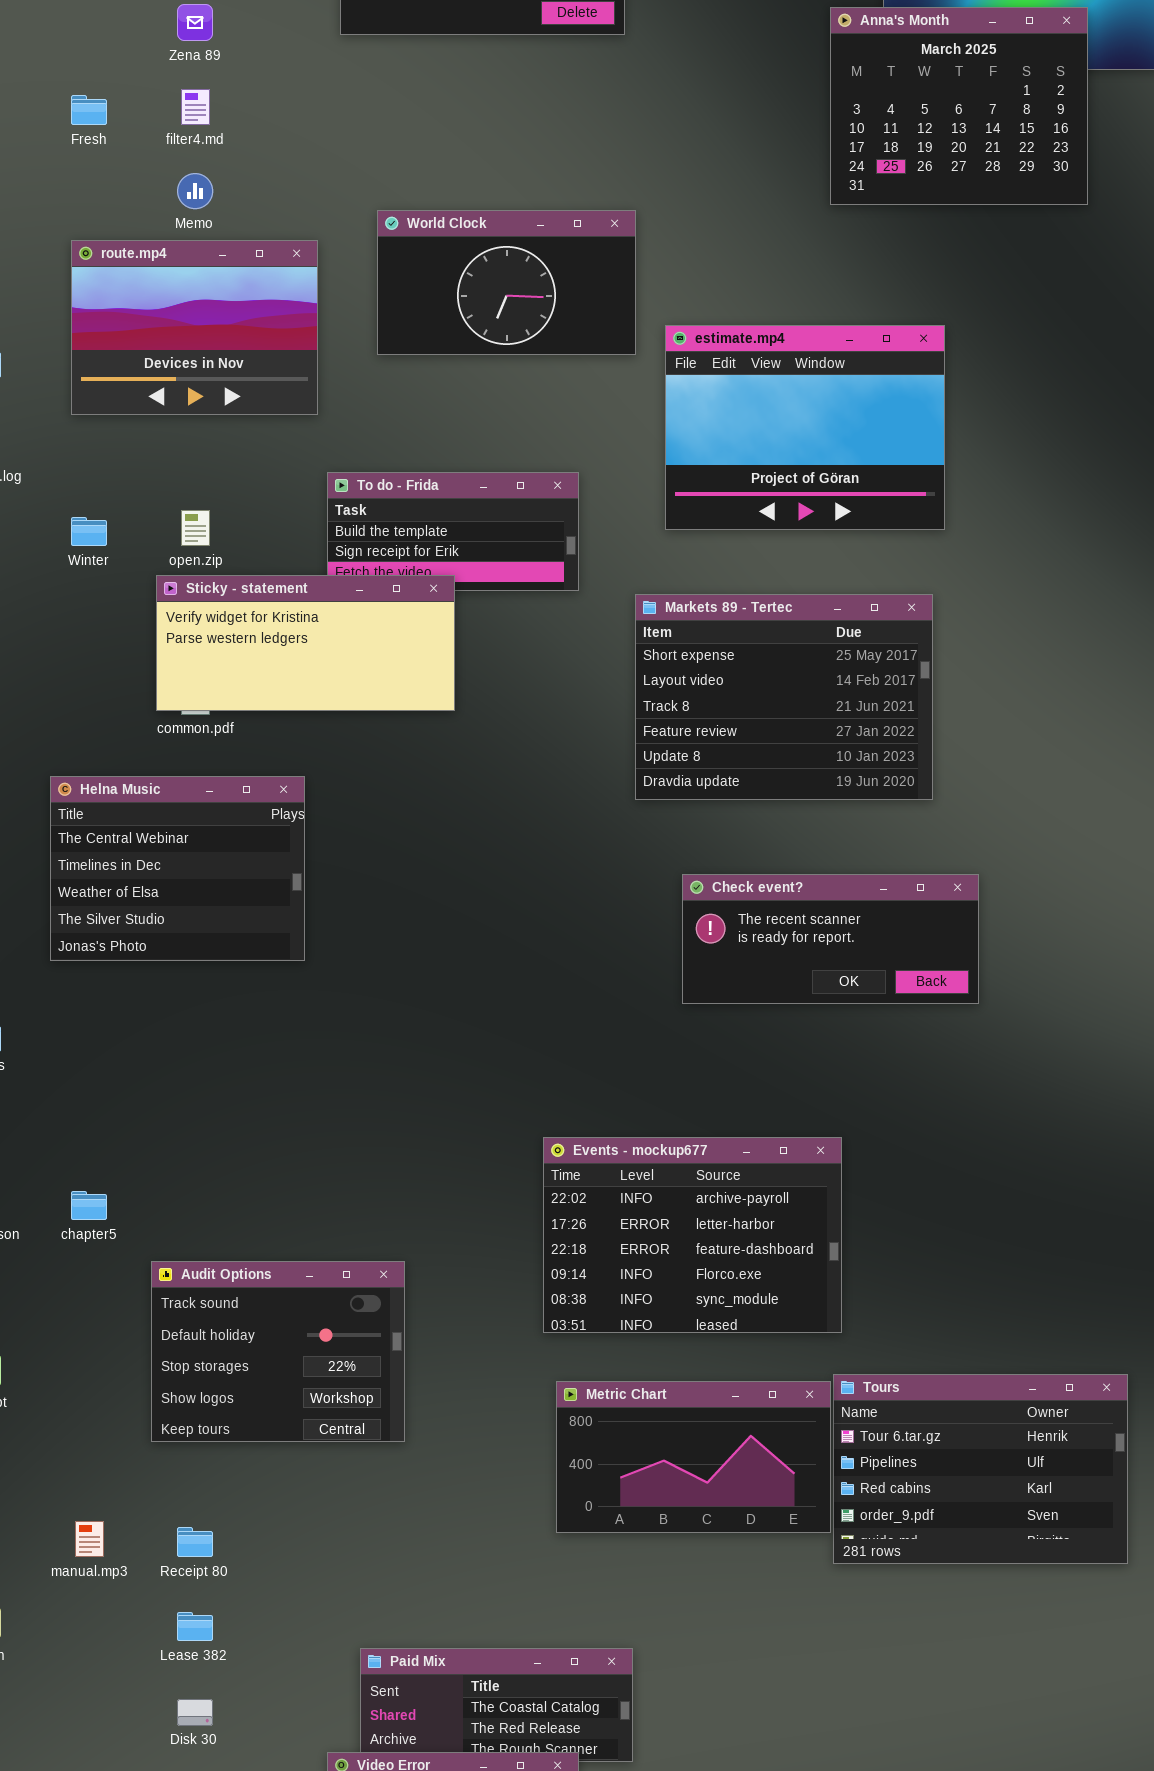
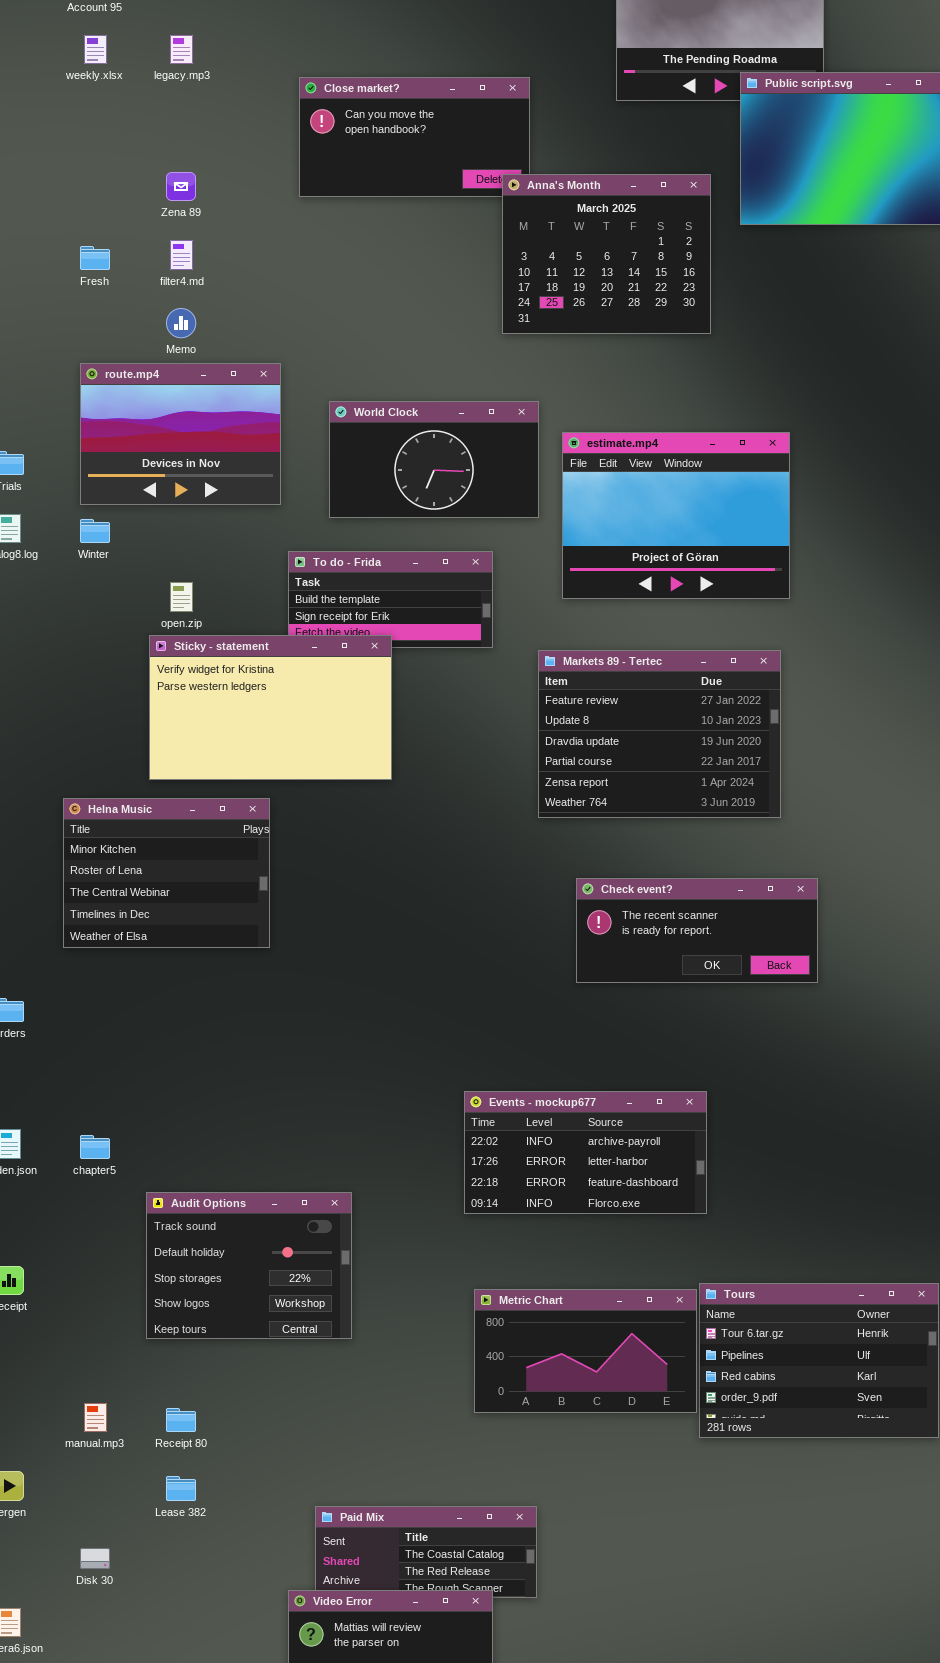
Anna's Month: [830,7,1088,205] -> [502,174,711,334], moved
World Clock: [377,210,636,355] -> [329,401,539,518], moved
Winter: [71,517,107,546] -> [80,519,110,543], moved
Sticky - statement: [156,575,455,711] -> [149,635,392,780], resized
Markets 89 - Tertec: [635,594,933,800] -> [538,650,781,818], scrolled down 3 rows
Helna Music: [50,776,305,961] -> [63,798,270,948], scrolled up 2 rows
Events - mockup677: [543,1137,842,1333] -> [464,1091,707,1214], resized
Disk 30: [177,1699,213,1726] -> [80,1548,110,1569], moved

